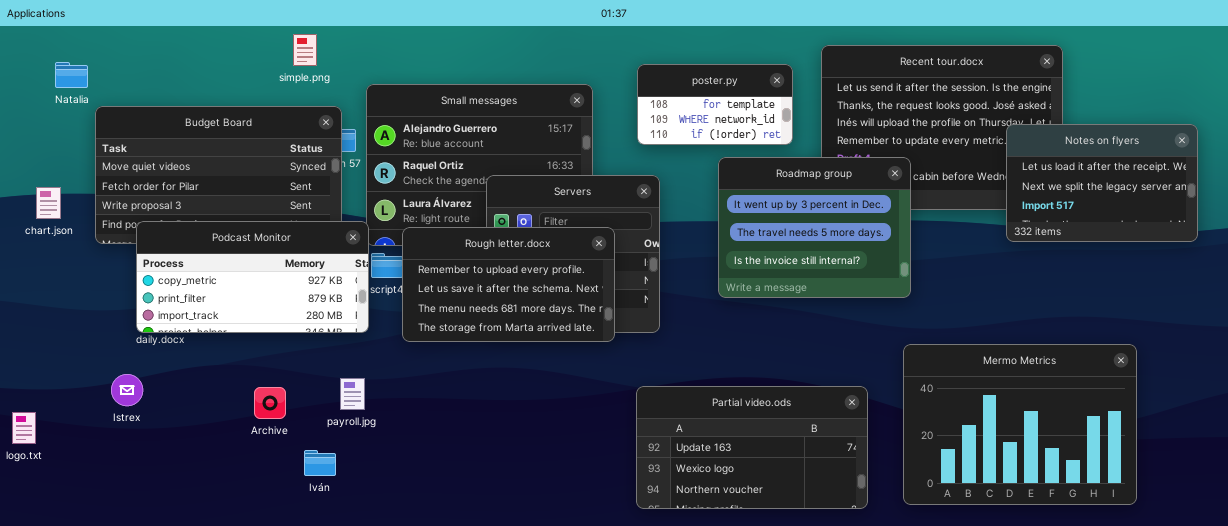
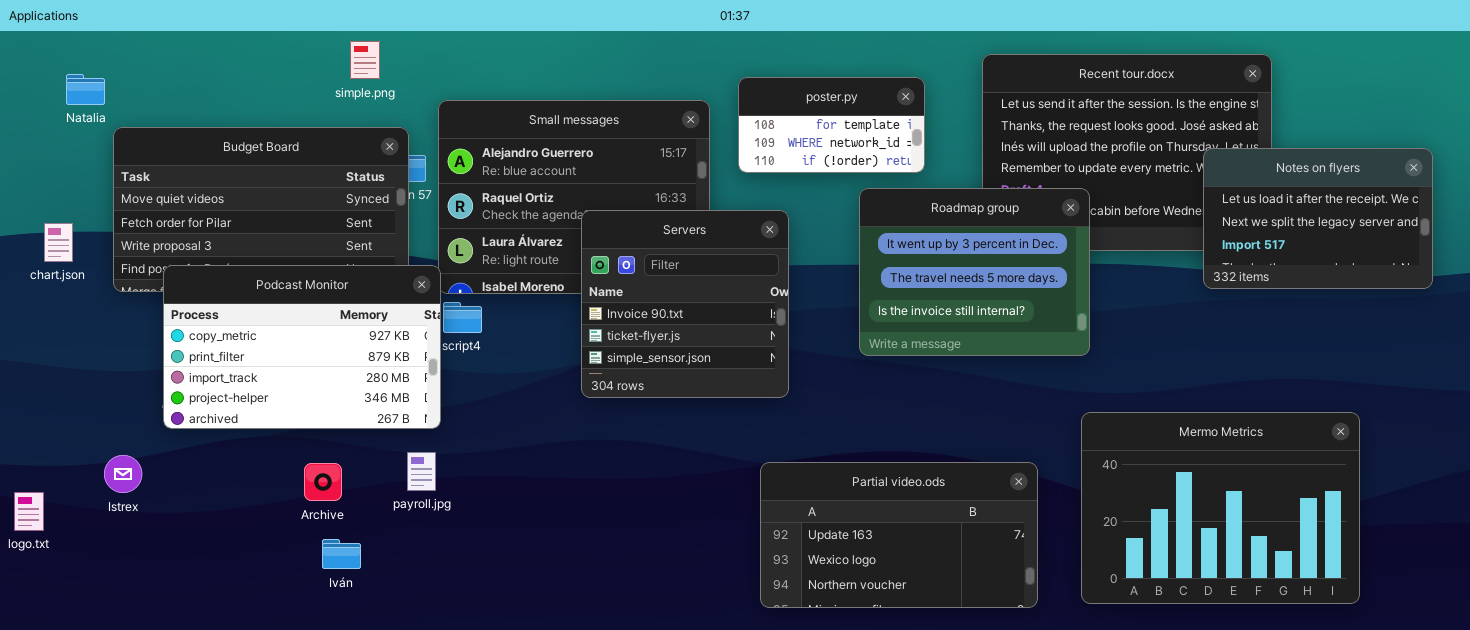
poster.py: [637,64,793,145] -> [738,77,925,173], moved
Podcast Monitor: [136,221,369,333] -> [163,265,441,429], resized
Rough letter.docx: [402,227,615,342] -> none, closed
Istrex: [111,374,143,406] -> [104,455,142,493], moved
Iván: [304,450,336,476] -> [322,539,361,569], moved

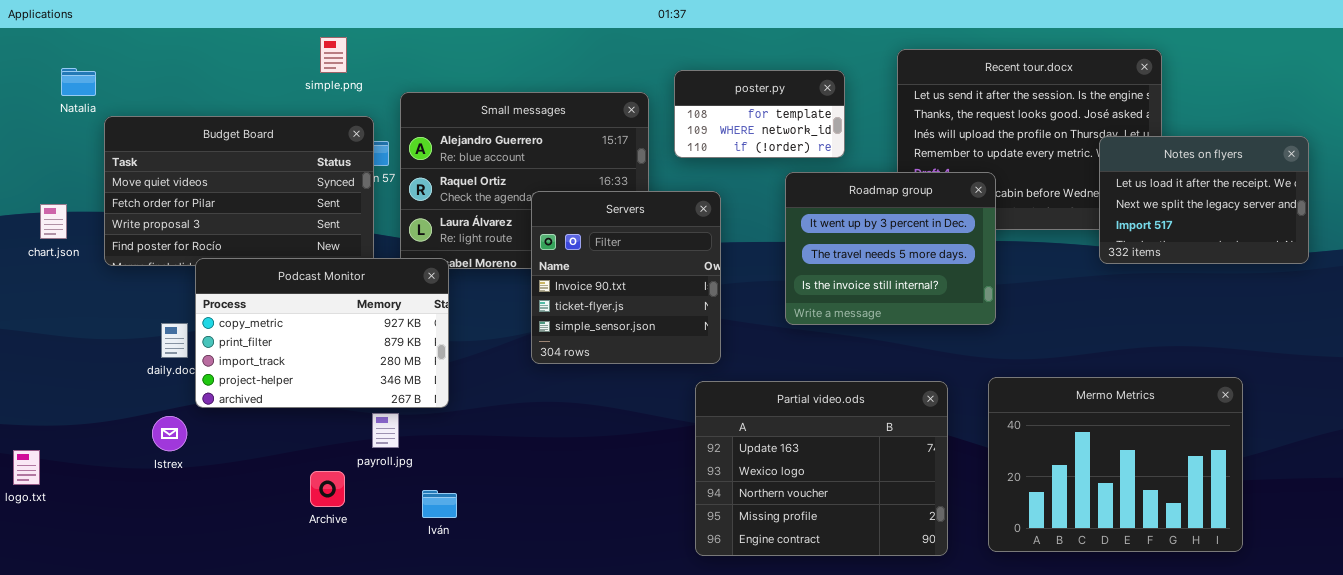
Podcast Monitor: [163,265,441,429] -> [195,258,449,408], moved
Istrex: [104,455,142,493] -> [152,416,187,451], moved
Partial video.ods: [760,462,1038,608] -> [695,381,948,556], resized
Archive: [304,463,342,501] -> [310,471,345,507], moved
Iván: [322,539,361,569] -> [422,490,457,518], moved

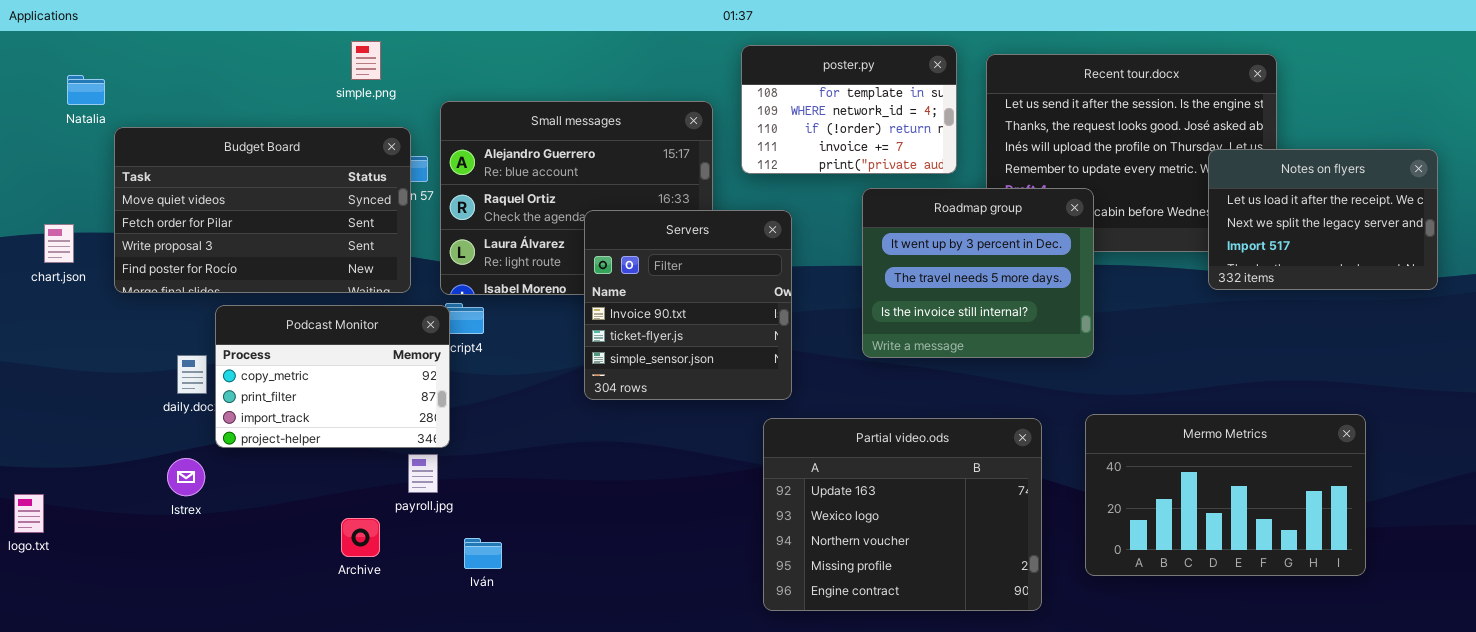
poster.py: [674,70,845,158] -> [741,45,957,174], resized
Podcast Monitor: [195,258,449,408] -> [215,305,450,448], resized
Mermo Metrics: [988,377,1243,552] -> [1085,414,1366,576], resized

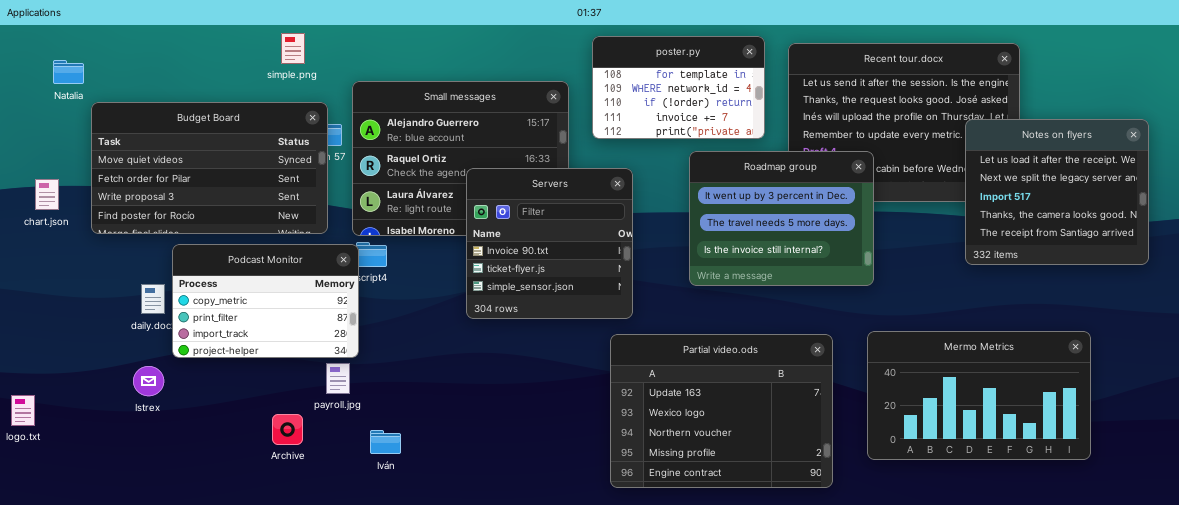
Notes on flyers: [1208,149,1438,290] -> [965,119,1149,265], resized

